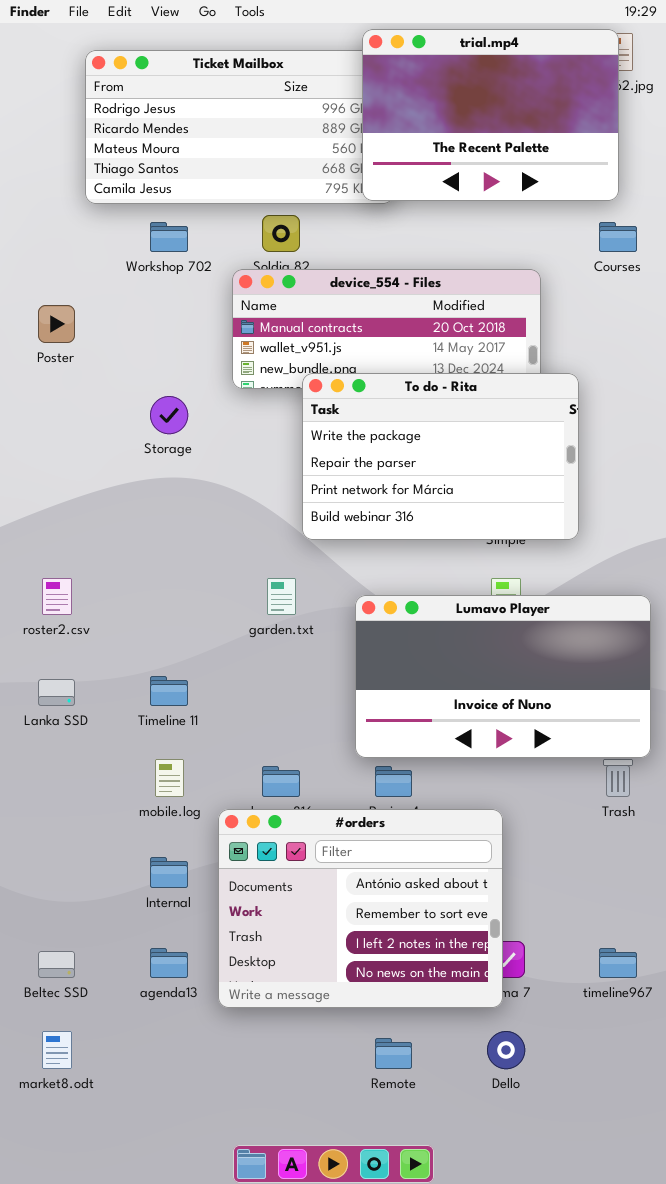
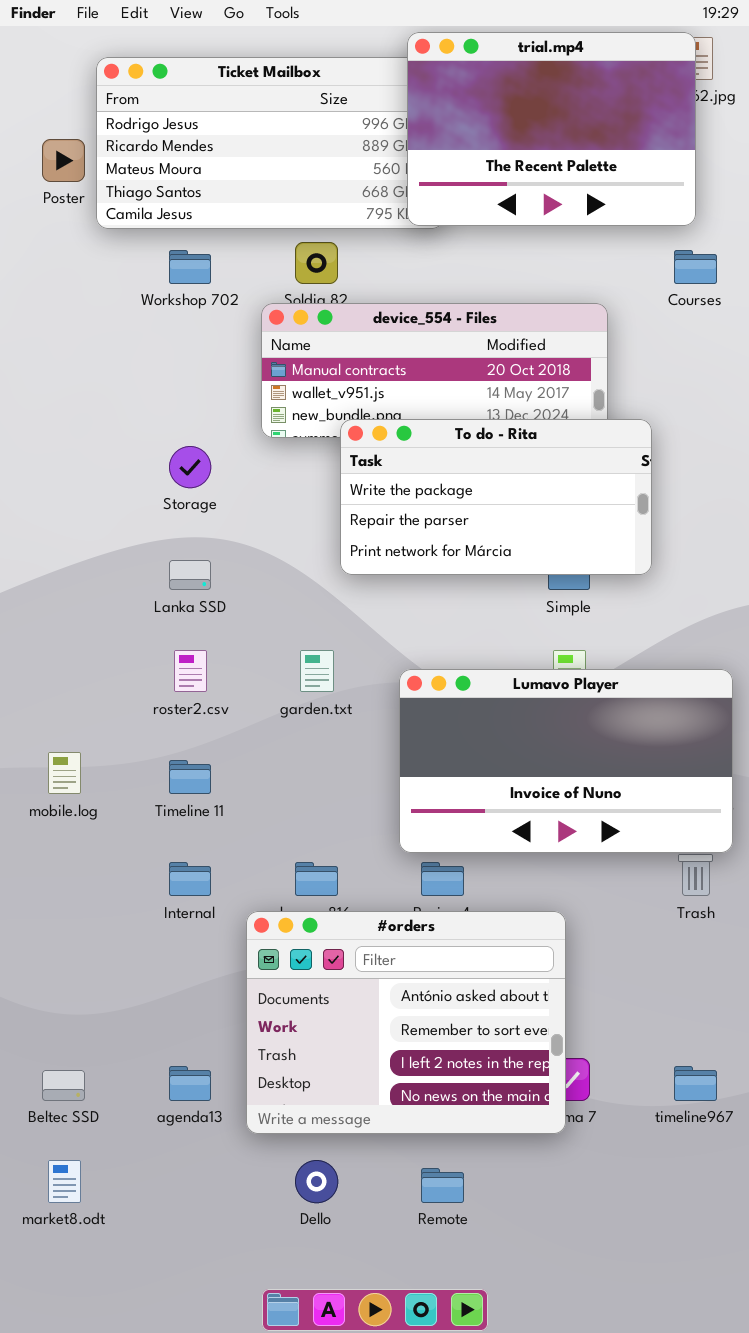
Poster: [38,305,75,343] -> [42,139,85,182], moved
To do - Rita: [302,373,579,540] -> [340,419,652,575], resized
roster2.csv: [42,578,72,615] -> [174,650,207,692], moved
Lanka SSD: [38,679,75,706] -> [169,560,211,590], moved
mobile.log: [155,759,184,797] -> [48,752,81,794], moved
Internal: [150,857,188,888] -> [169,862,211,896], moved
Dello: [487,1031,525,1069] -> [295,1160,338,1203], moved

